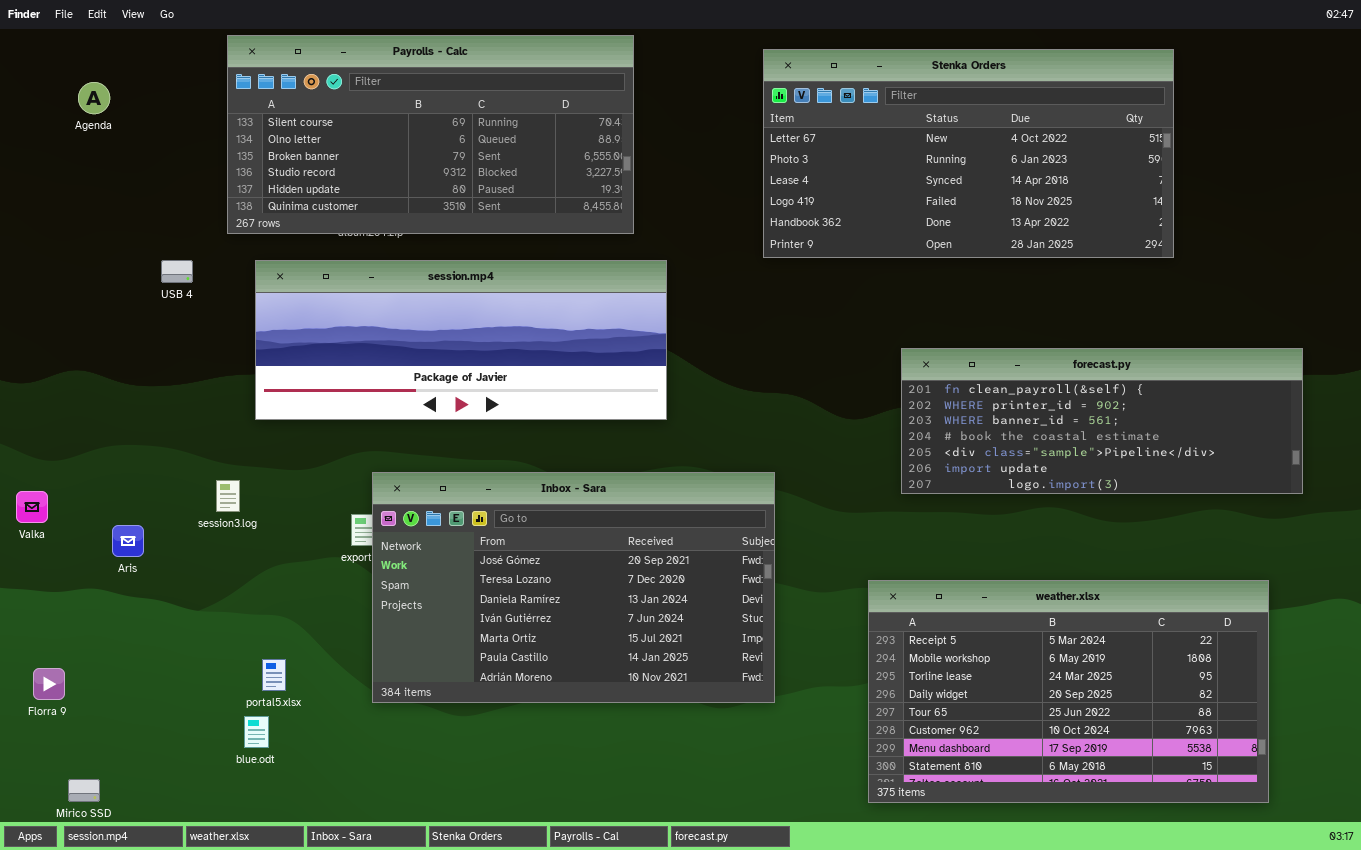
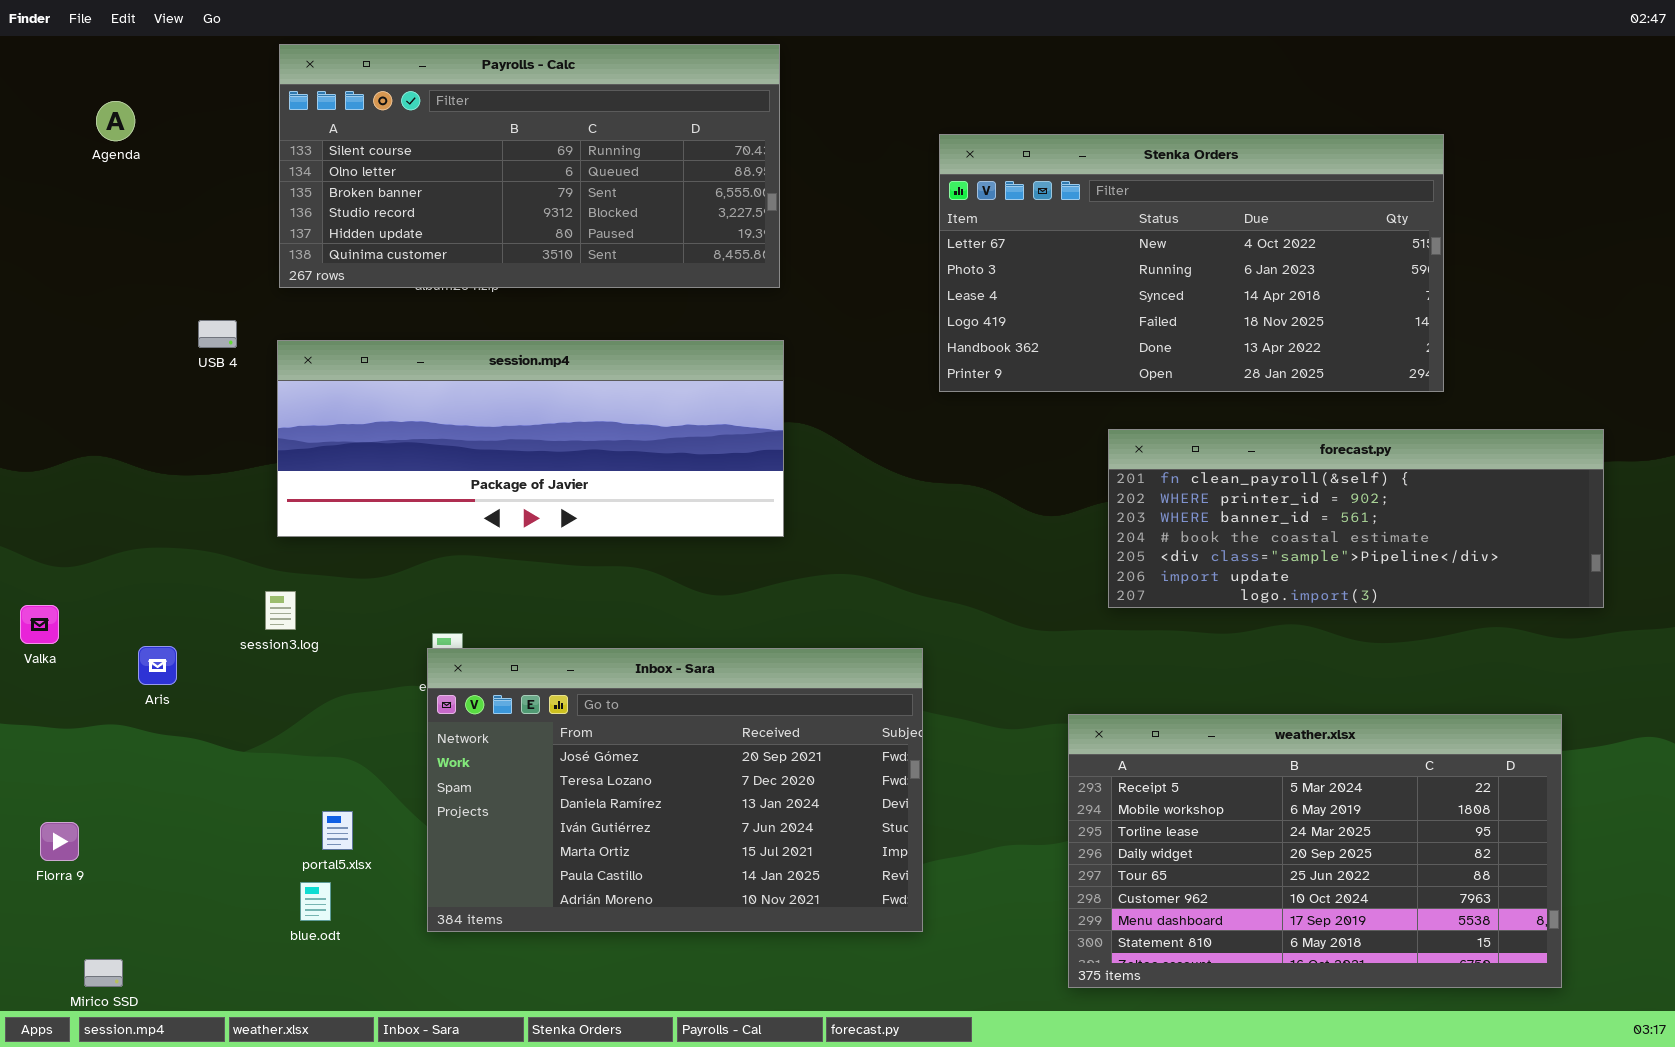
Stenka Orders: [763,49,1174,258] -> [939,134,1444,392], moved
session.mp4: [255,260,667,420] -> [277,340,784,537], moved
Inbox - Sara: [372,472,775,703] -> [427,648,923,932], moved

